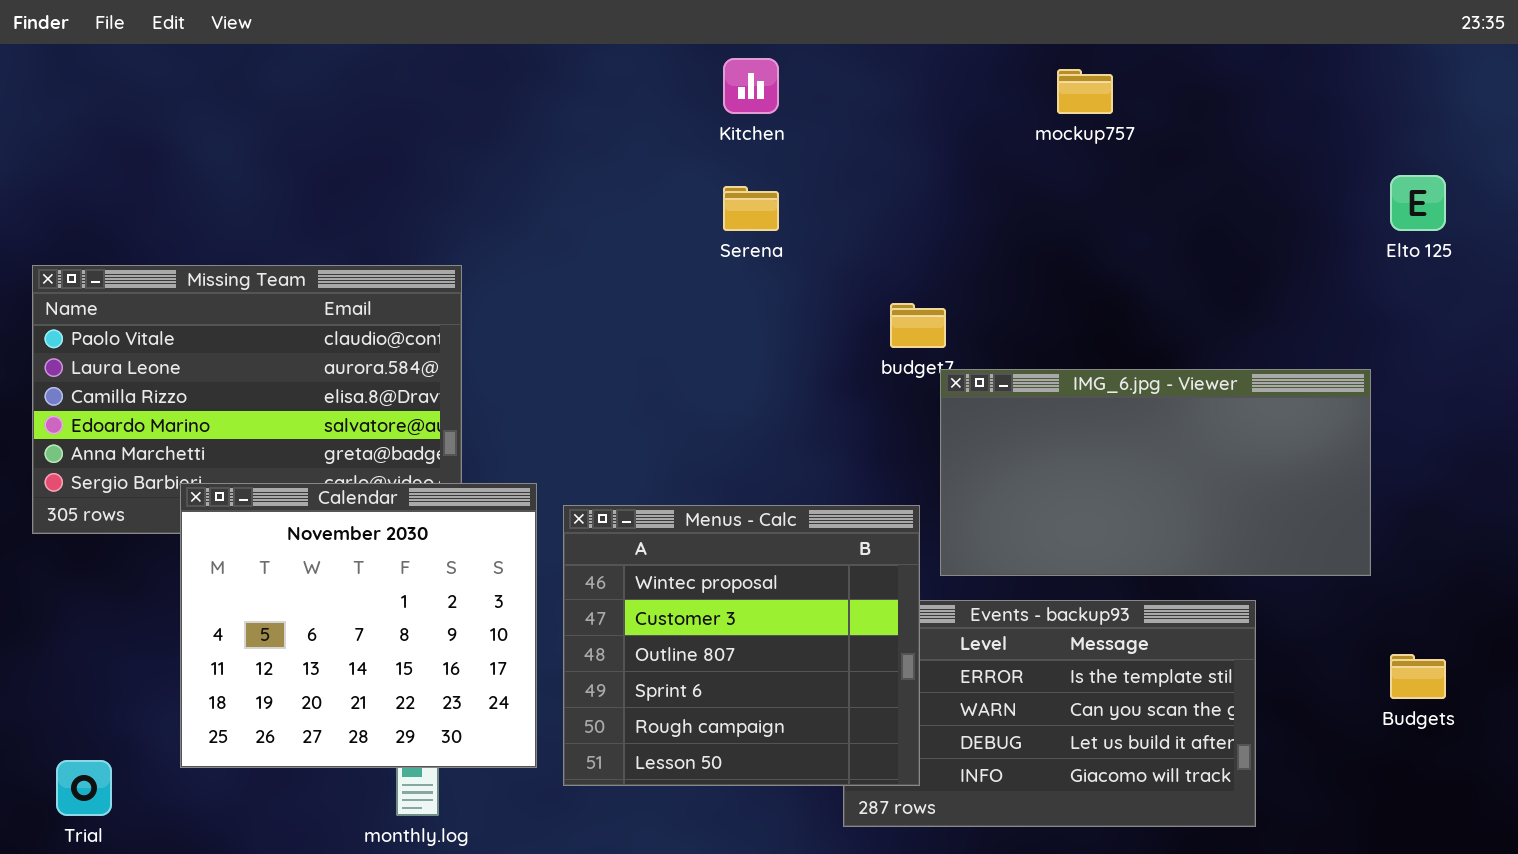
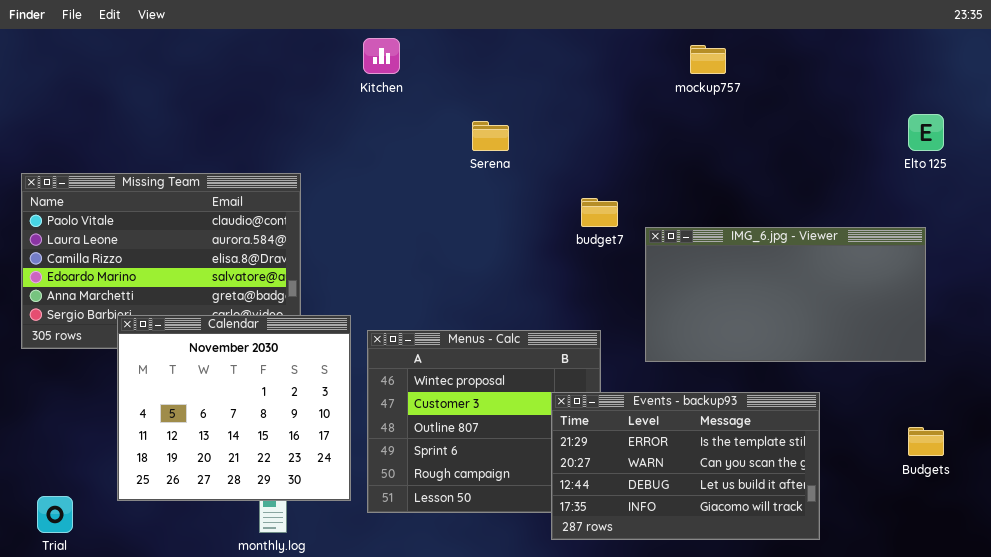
Kitchen: [723,58,779,114] -> [363,38,400,74], moved
IMG_6.jpg - Viewer: [940,369,1371,576] -> [645,227,926,362], moved
Events - backup93: [843,600,1256,827] -> [551,392,820,540], raised

